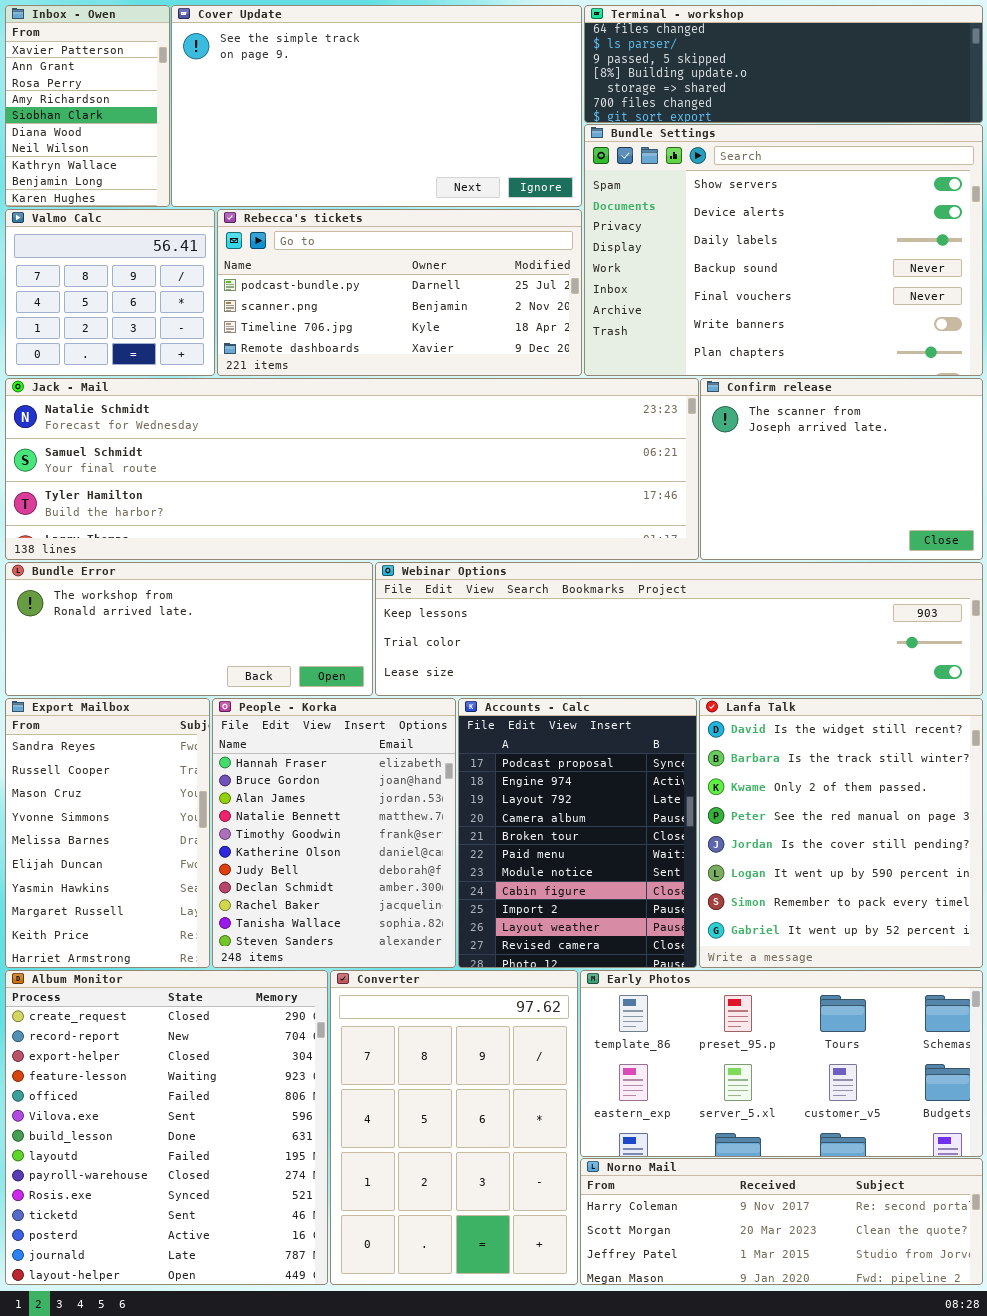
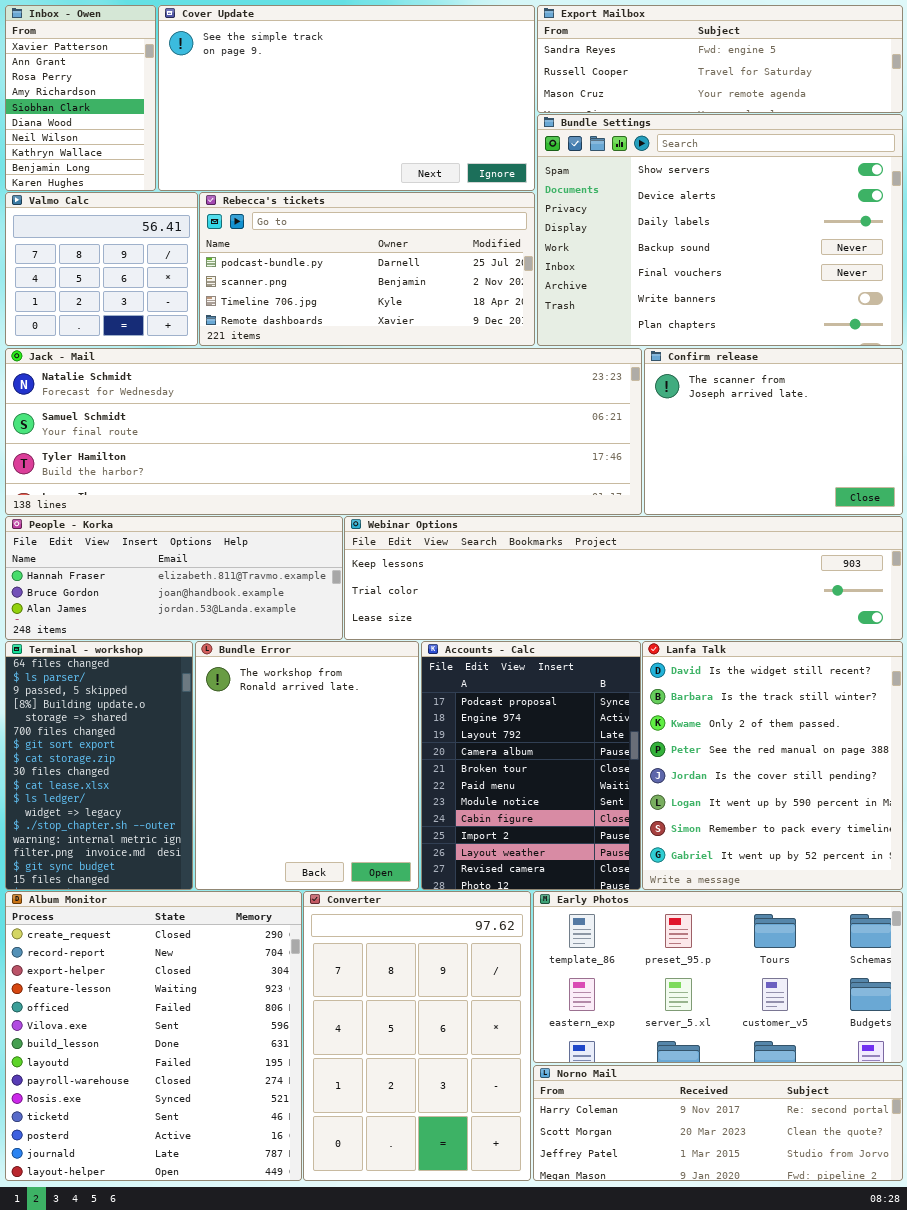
Terminal - workshop: [584,5,983,123] -> [5,641,193,890], moved, resized
Bundle Error: [5,562,373,696] -> [195,641,419,890], moved, resized
Export Mailbox: [5,698,210,968] -> [537,5,903,113], moved, resized
People - Korka: [212,698,456,968] -> [5,516,343,640], moved, resized

